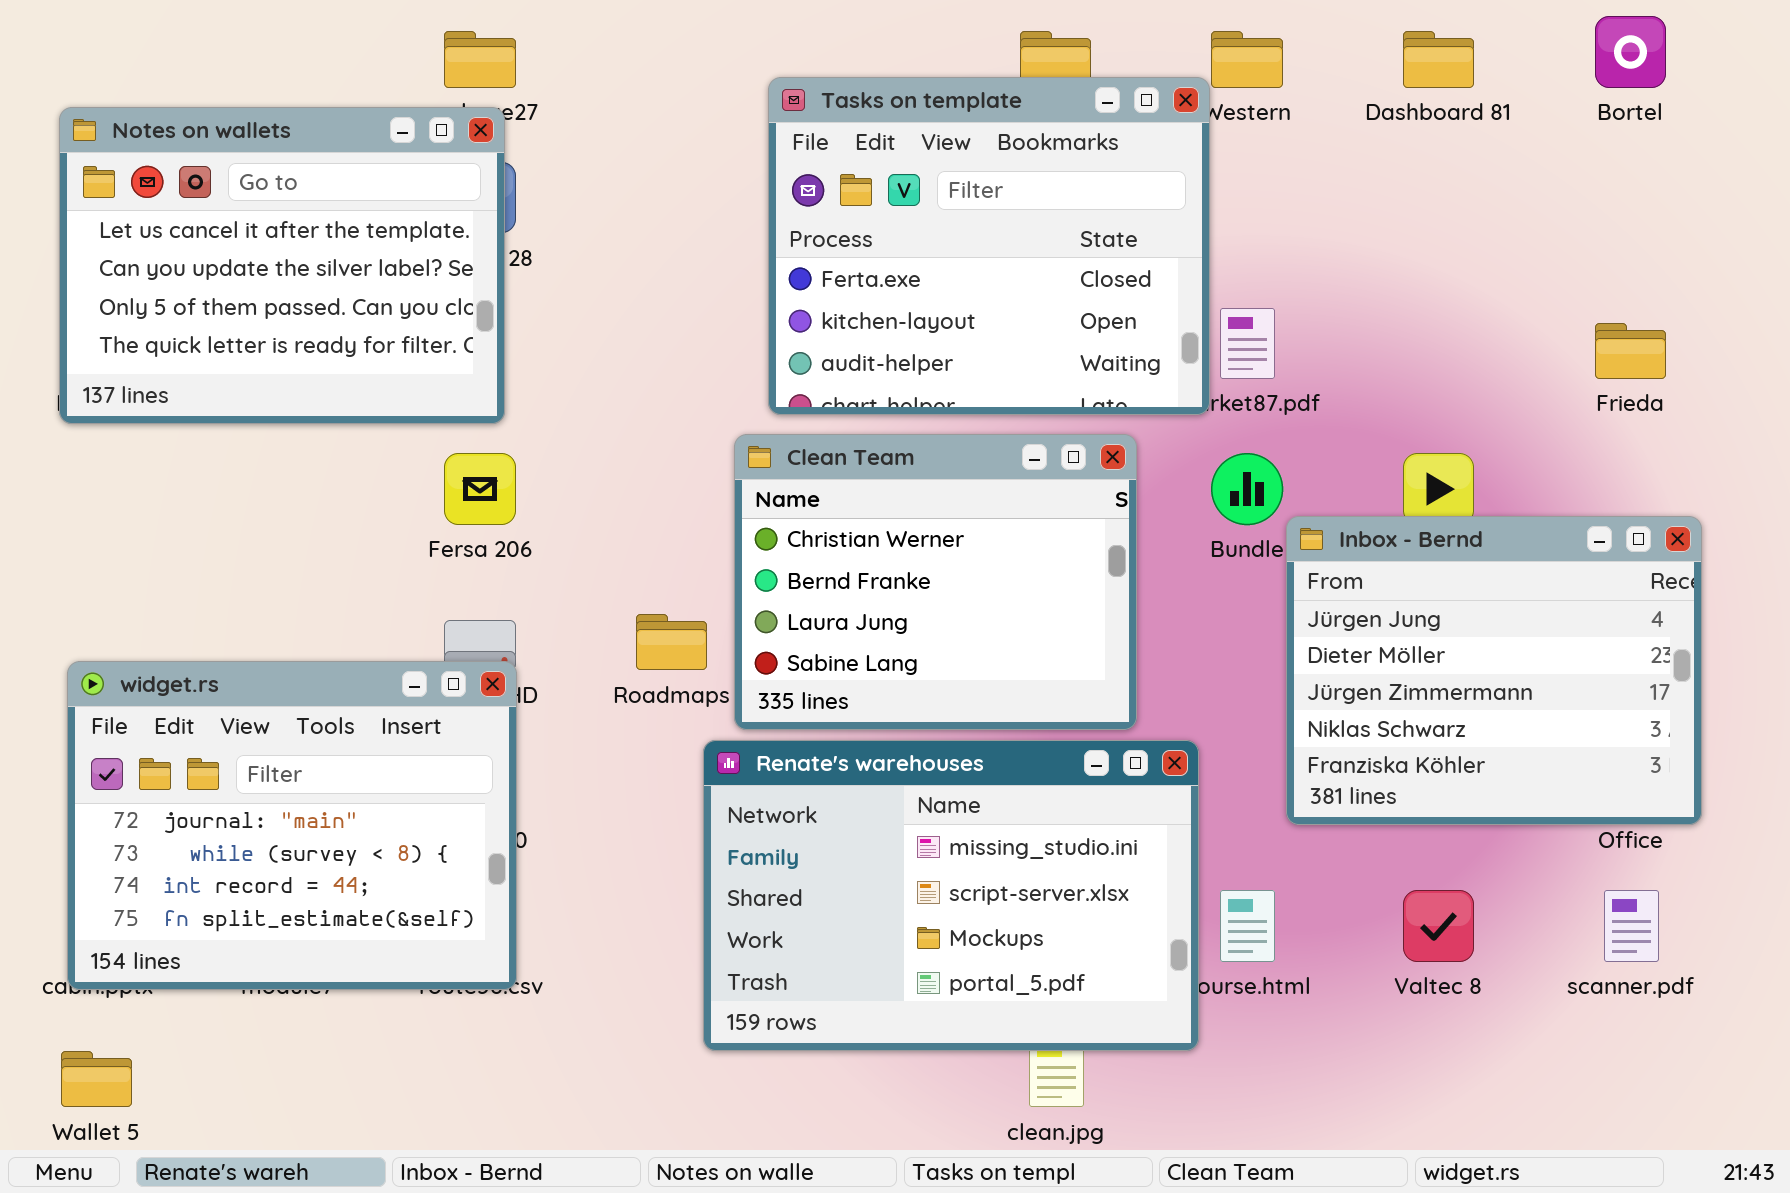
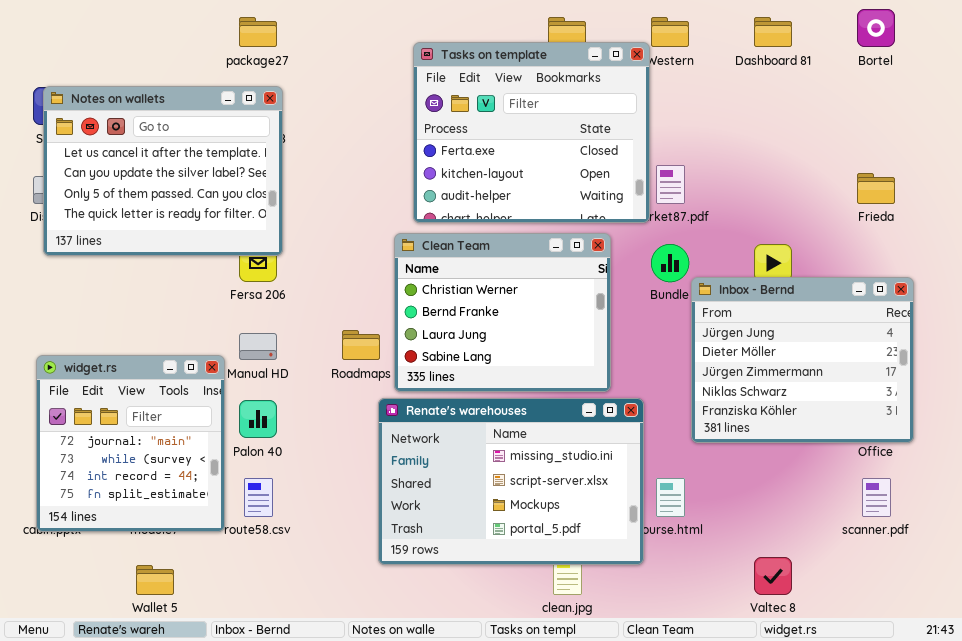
Notes on wallets: [59,107,505,424] -> [43,86,283,256], moved
widget.rs: [67,661,517,990] -> [36,355,225,532], resized
Valtec 8: [1403,890,1474,962] -> [754,557,792,595], moved
Wallet 5: [61,1051,132,1107] -> [136,565,174,595], moved

